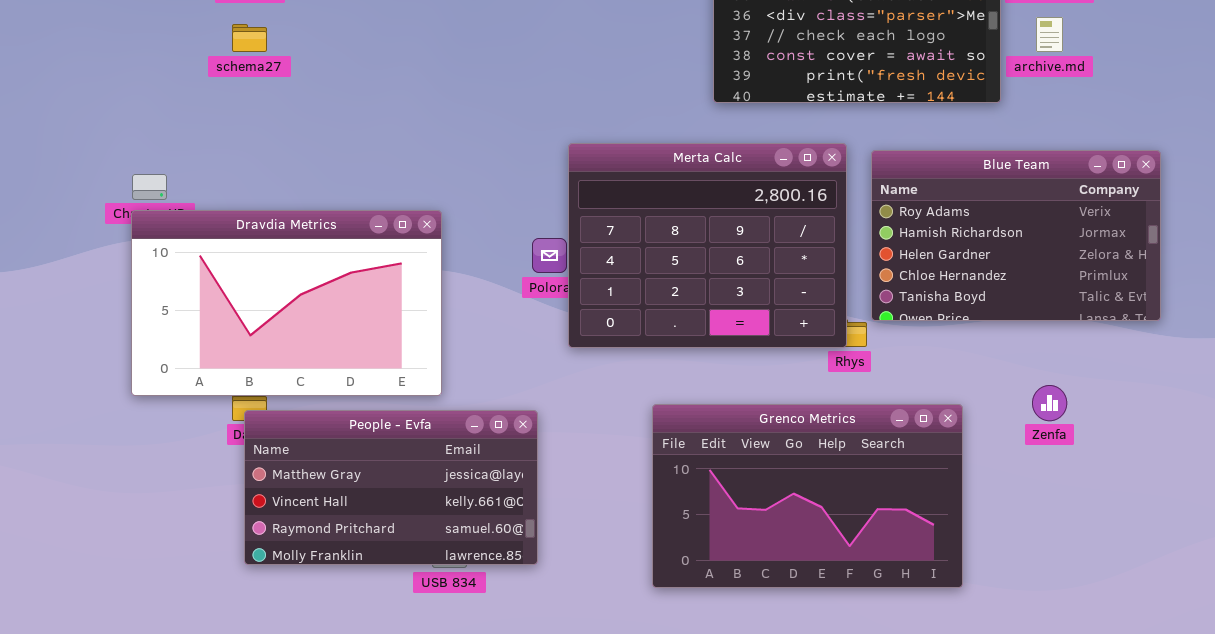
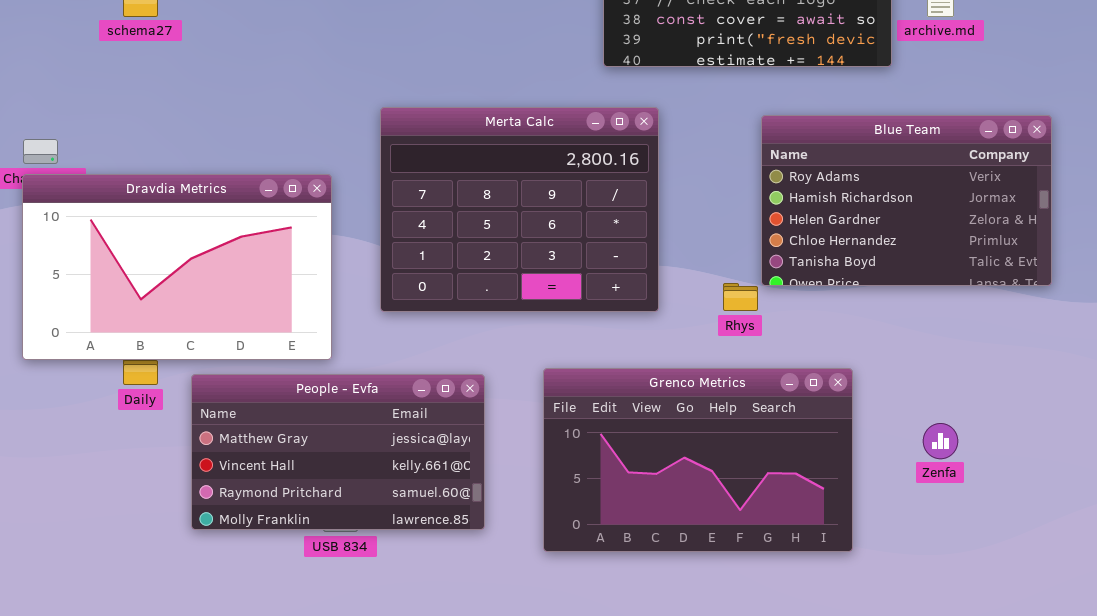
Merta Calc: [568,143,847,348] -> [380,107,659,312], moved
Zenfa: [1032,385,1067,421] -> [923,423,958,459], moved
People - Evfa: [244,410,538,565] -> [191,374,485,530], moved

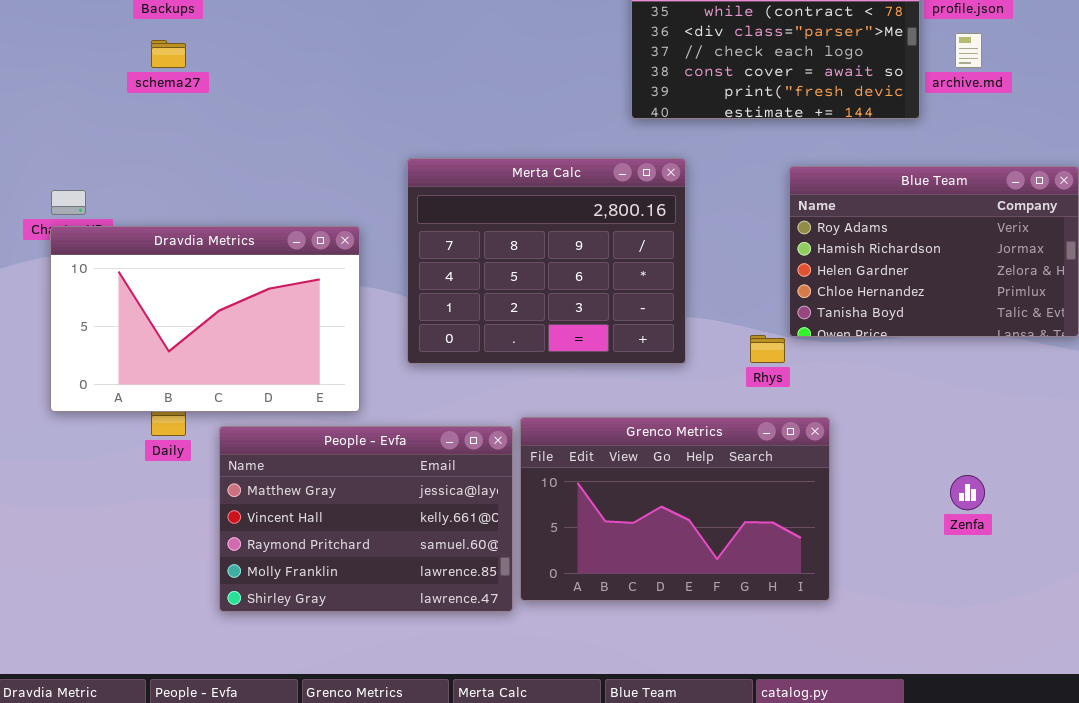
Grenco Metrics: [543,368,853,552] -> [520,417,830,601], moved
People - Evfa: [191,374,485,530] -> [219,426,513,612], resized

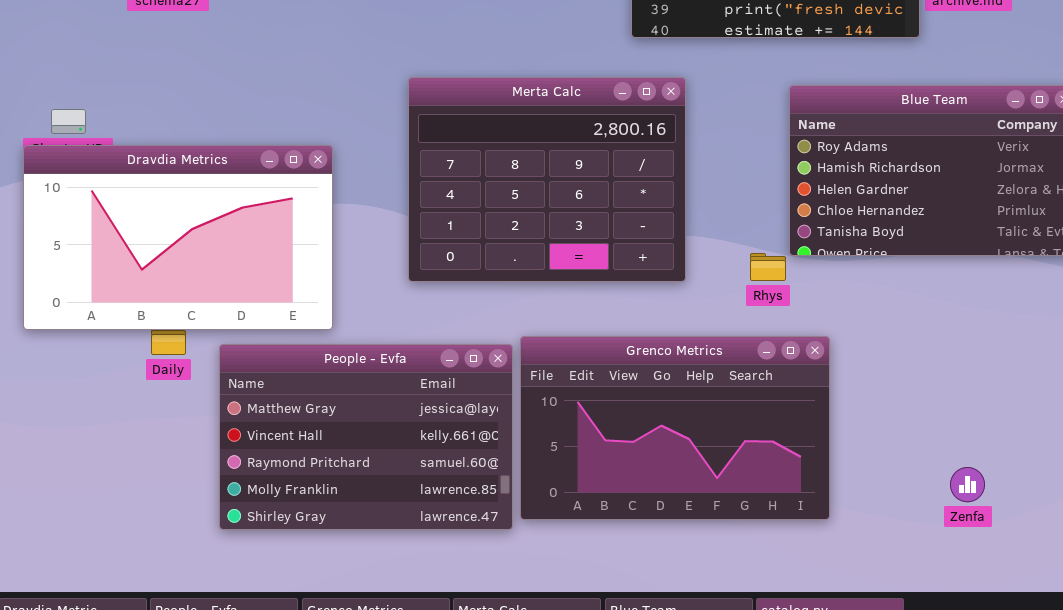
Dravdia Metrics: [50,226,360,412] -> [23,145,333,330], moved
Zenfa: [950,475,985,510] -> [950,467,985,502], moved

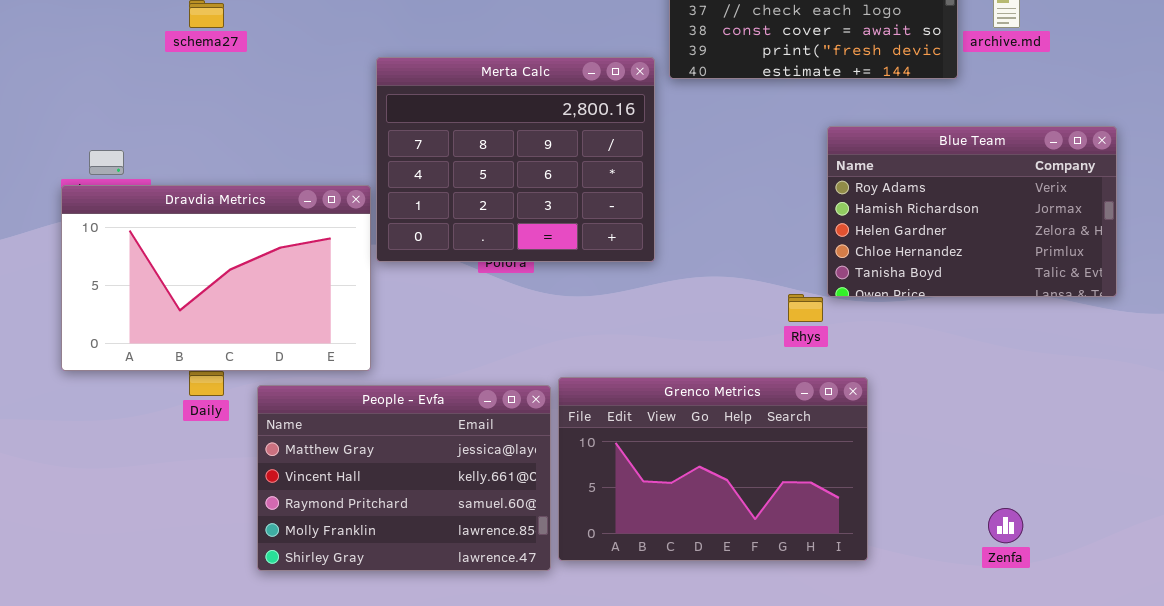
Merta Calc: [408,77,686,282] -> [376,57,655,262], moved

